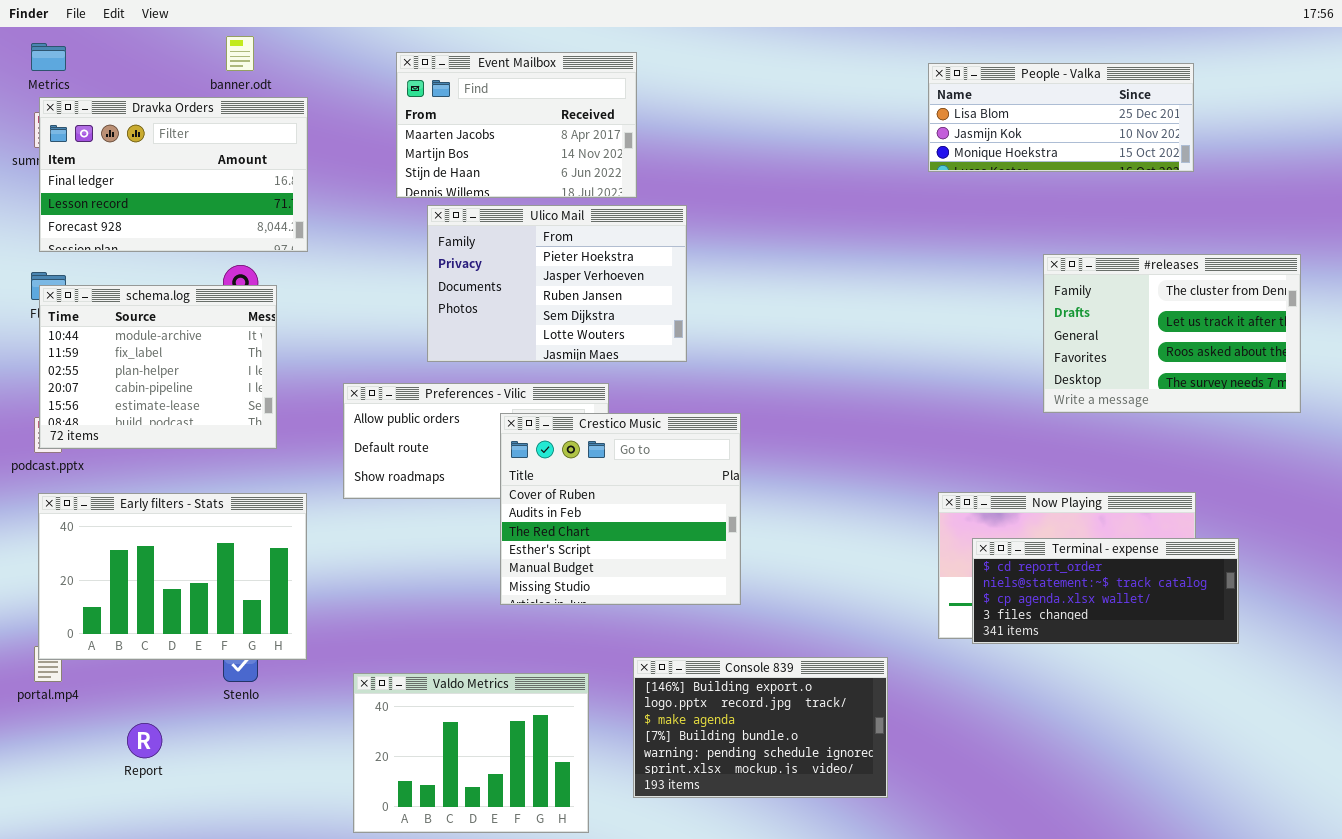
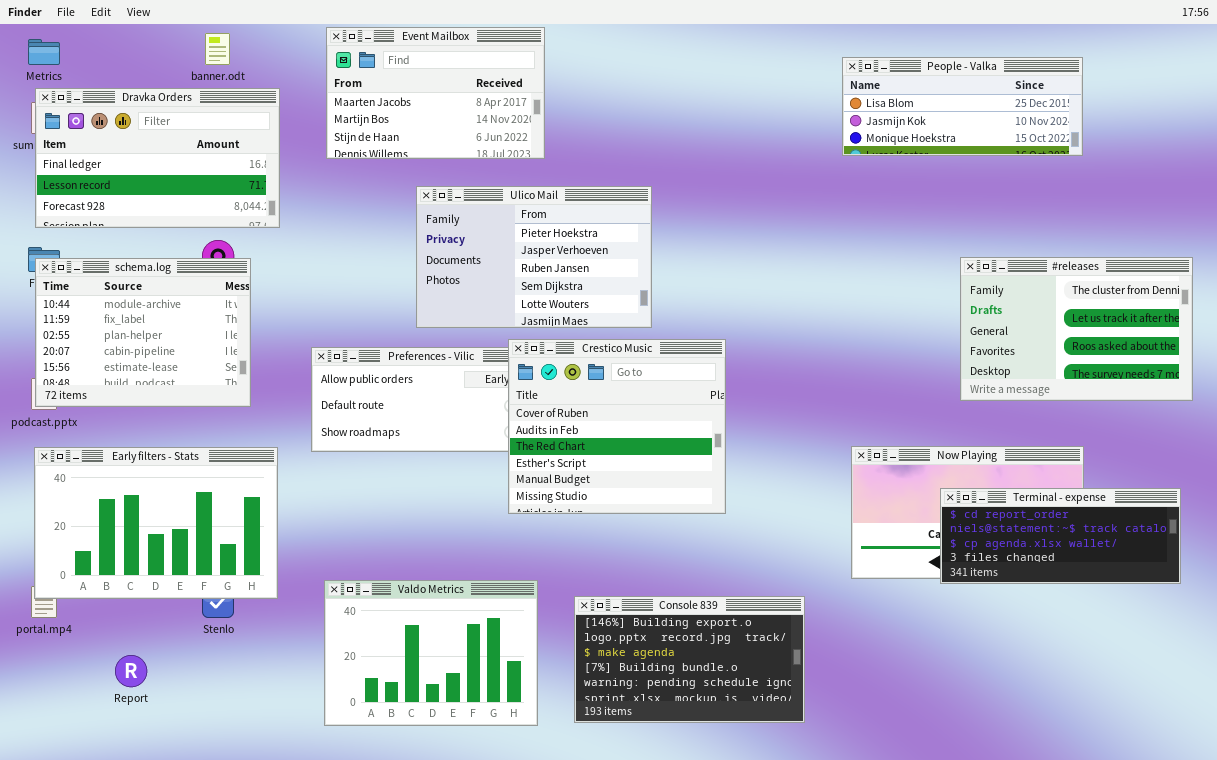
Event Mailbox: [396,52,637,198] -> [326,27,545,159], moved
Ulico Mail: [427,205,687,362] -> [416,186,652,328], moved
#releases: [1043,254,1301,413] -> [960,257,1193,401], moved
Crestico Music: [500,413,741,605] -> [508,339,726,514], moved
Terminal - expense: [972,538,1239,644] -> [940,488,1181,584], moved
Valdo Metrics: [353,673,589,833] -> [324,580,538,726], moved

